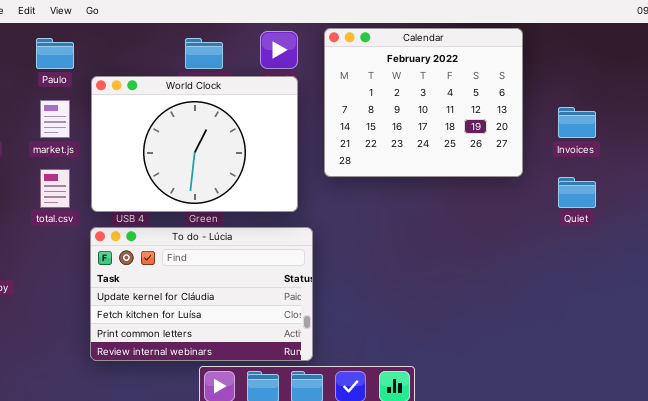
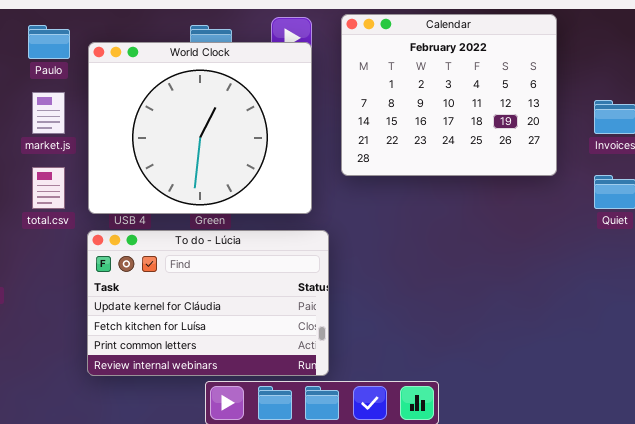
World Clock: [91,76,298,212] -> [88,42,312,214], resized

